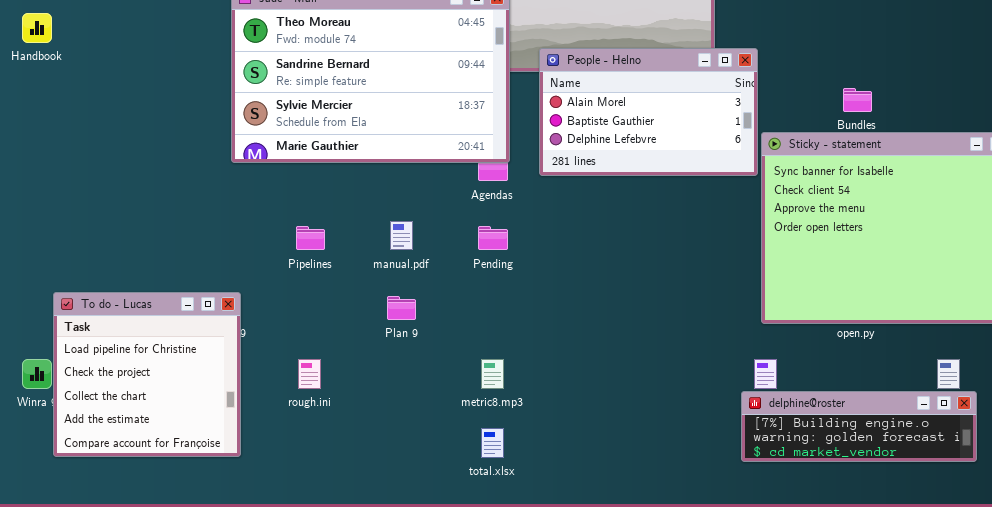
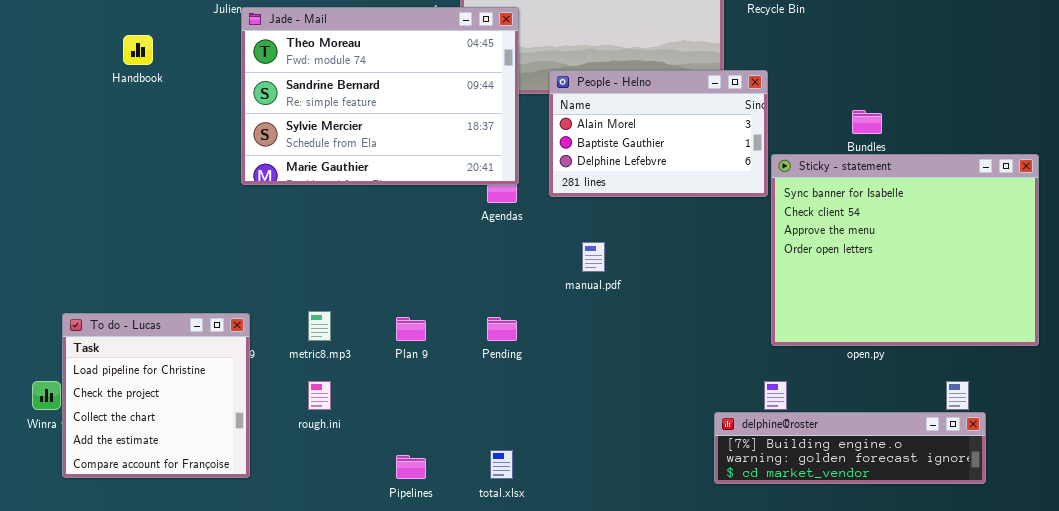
Handbook: [22,13,52,43] -> [123,35,153,65], moved
manual.pdf: [390,221,413,250] -> [582,242,605,272], moved
Pipelines: [296,226,325,250] -> [396,455,426,479], moved
Pending: [478,226,508,250] -> [487,317,517,341], moved
metric8.mp3: [481,359,504,389] -> [308,311,331,341], moved
delphine@roster: [741,391,977,462] -> [714,412,986,484], resized

